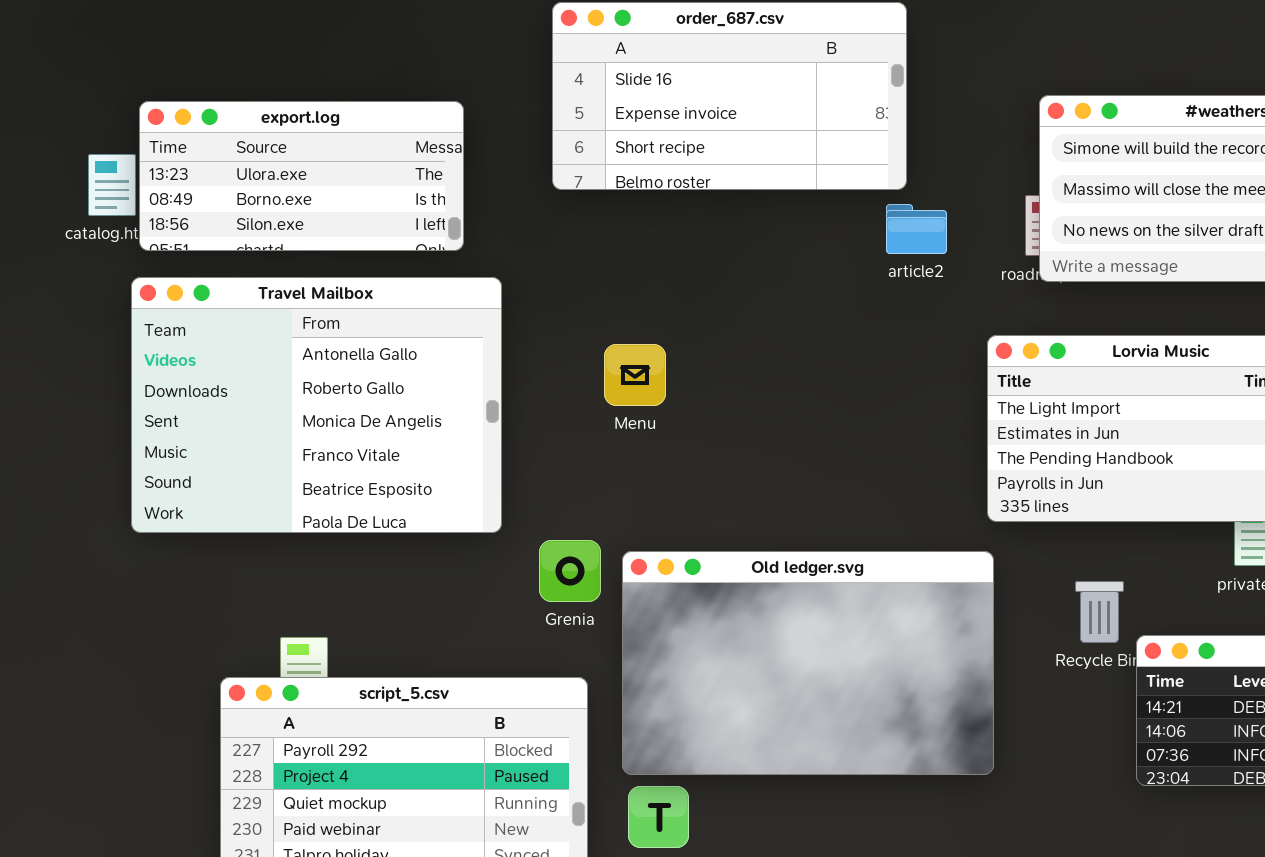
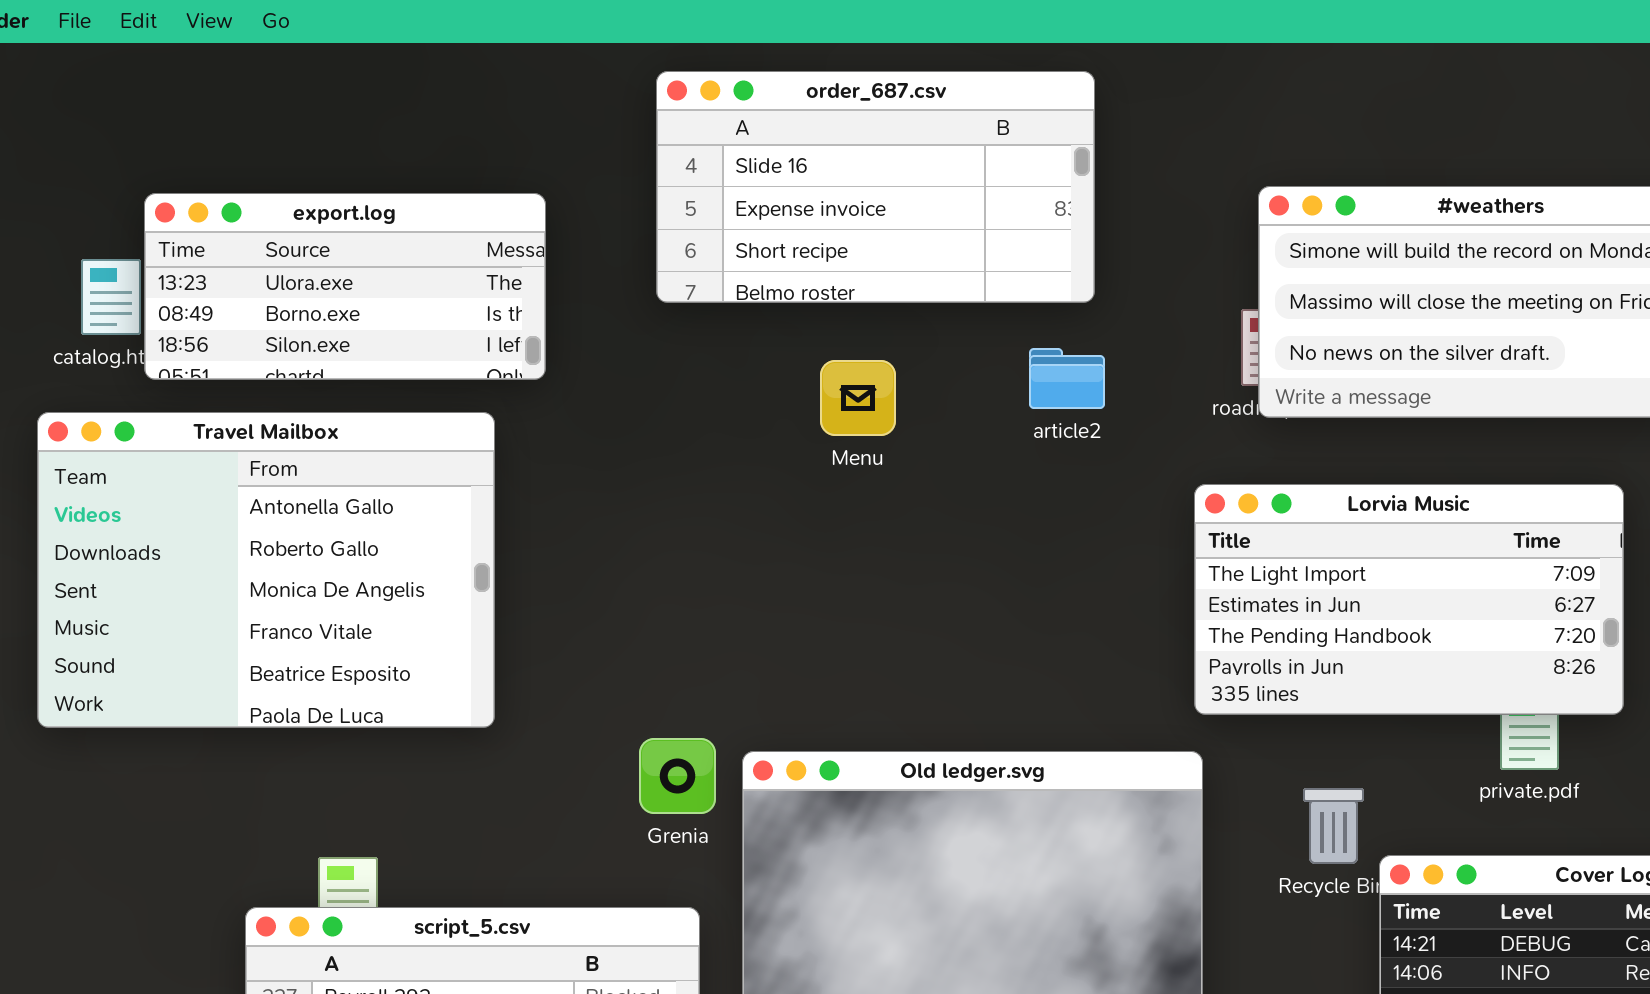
article2: [886,204,947,254] -> [1029,348,1105,409], moved
Travel Mailbox: [131,277,502,533] -> [37,412,495,728], moved
Menu: [604,344,666,406] -> [820,360,896,436], moved

